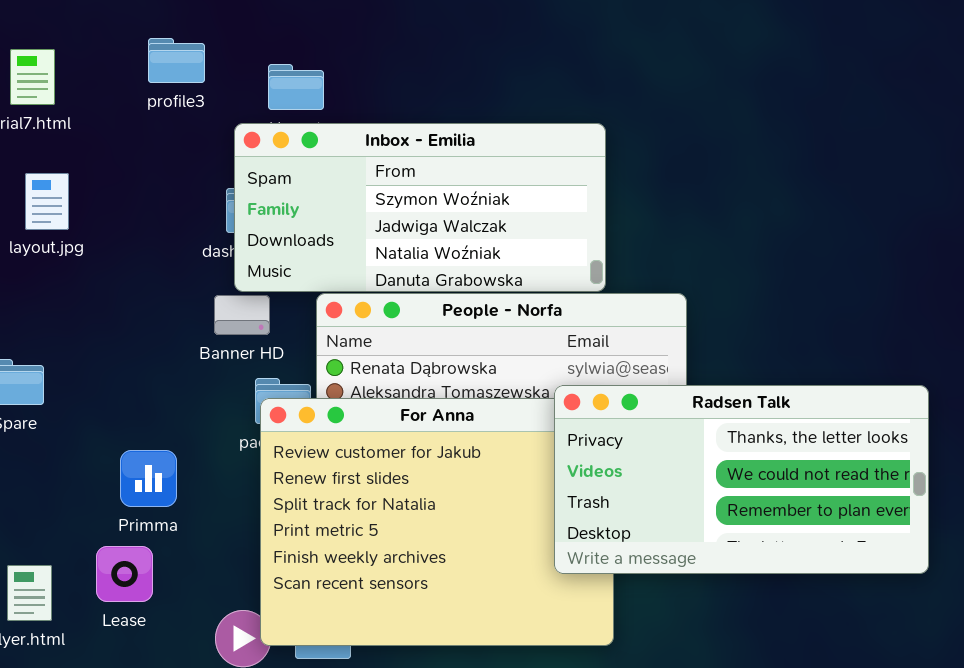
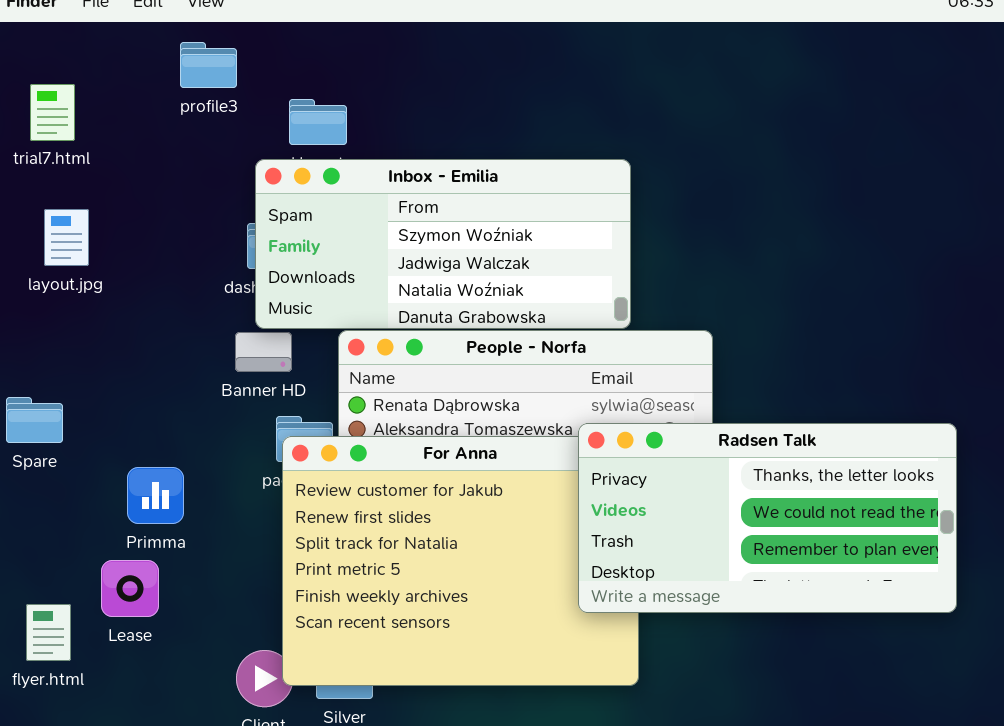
profile3: [148,38,205,83] -> [180,42,237,88], moved
Primma: [120,450,177,507] -> [127,467,184,524], moved
Lease: [96,546,153,602] -> [101,560,159,617], moved

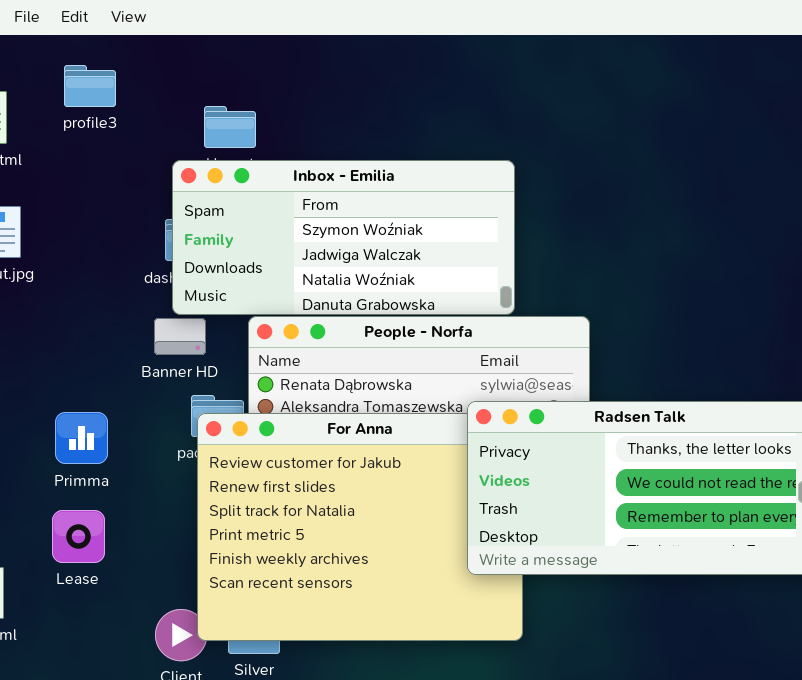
profile3: [180,42,237,88] -> [64,65,116,107], moved
Primma: [127,467,184,524] -> [55,412,108,464], moved
Lease: [101,560,159,617] -> [52,510,105,563], moved

